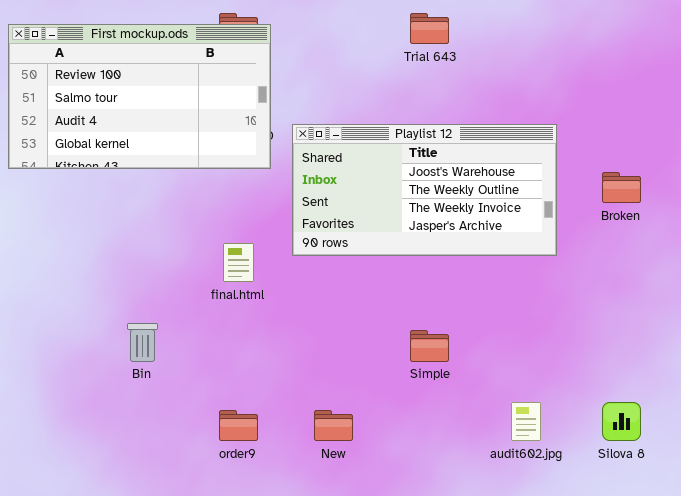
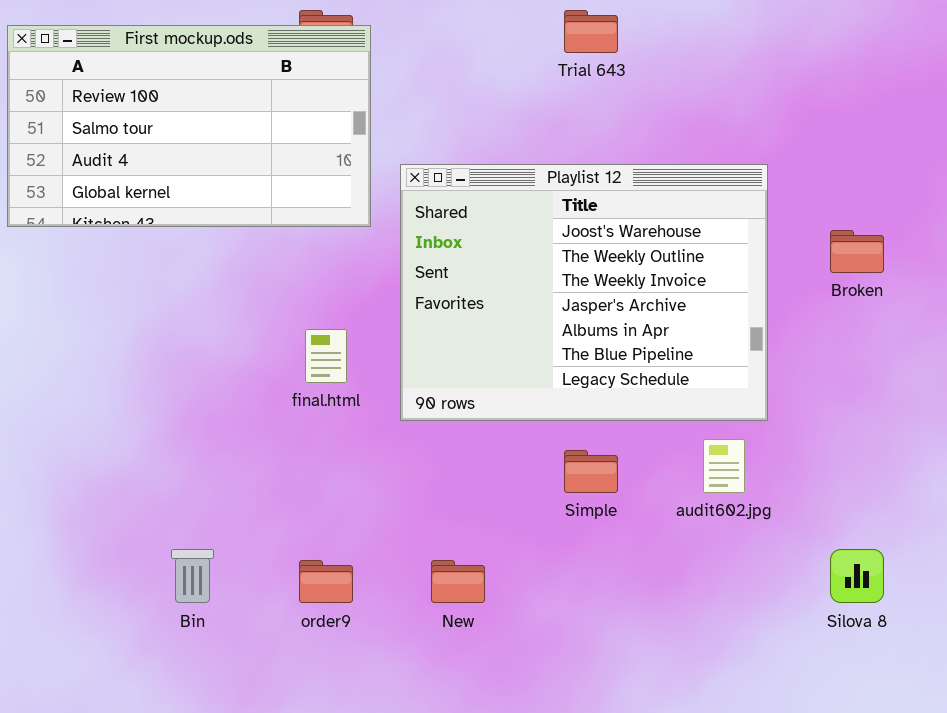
Playlist 12: [292,124,557,256] -> [400,164,768,421], resized
Bin: [127,323,158,362] -> [171,549,214,603], moved
audit602.jpg: [511,402,541,441] -> [703,439,745,493], moved

